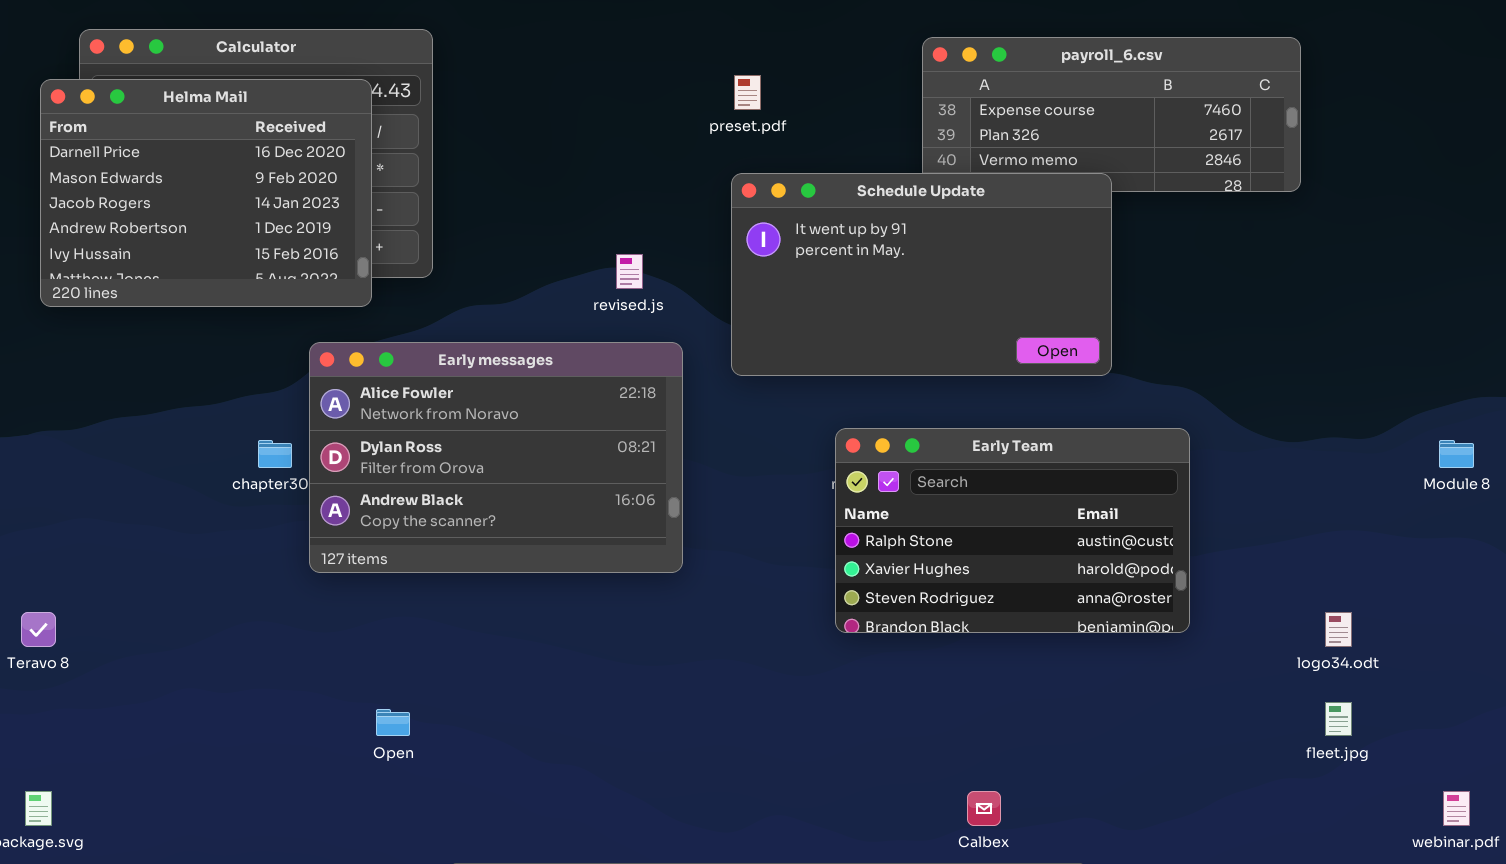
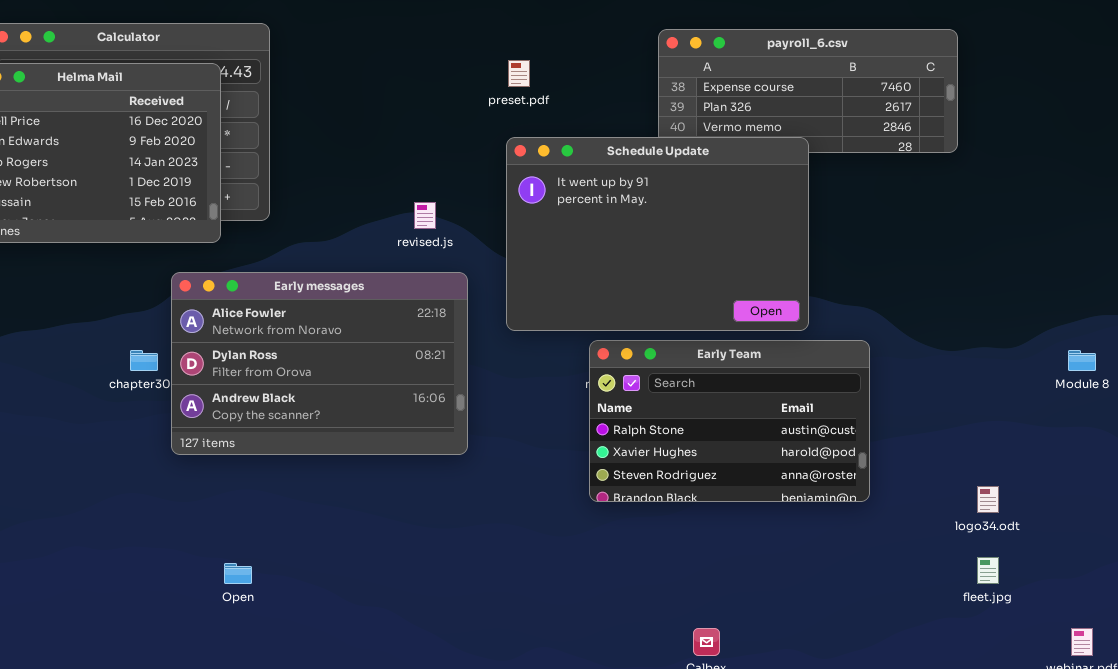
Schedule Update: [731,173,1112,376] -> [506,137,809,331], resized

